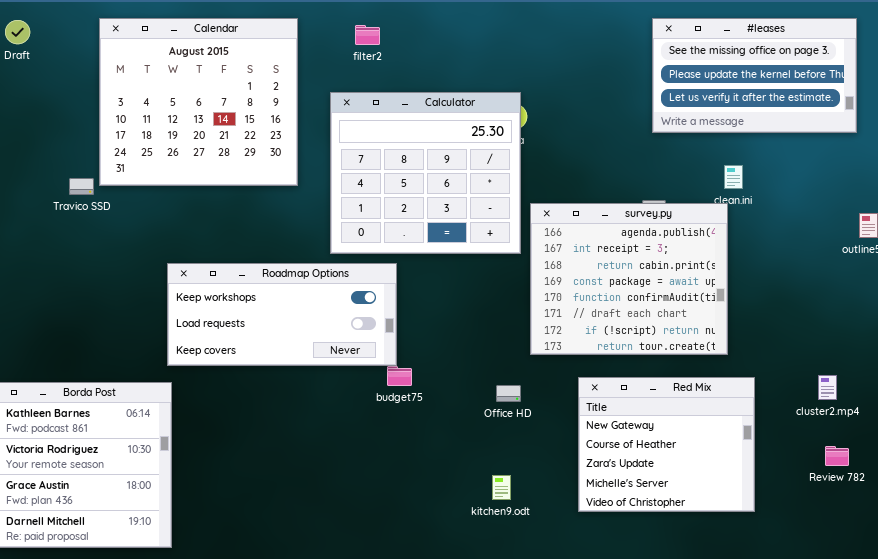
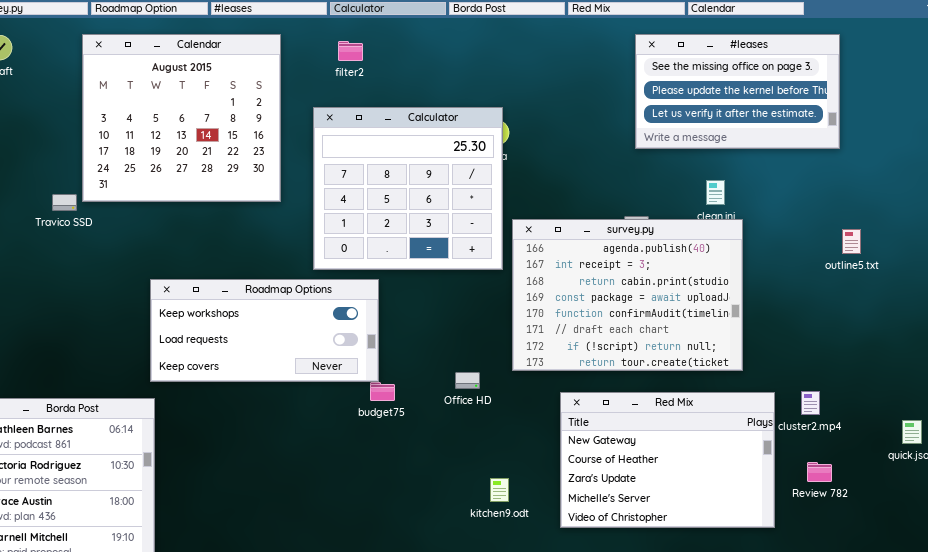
survey.py: [530,203,728,355] -> [512,219,743,371], resized
Red Mix: [578,377,755,512] -> [560,392,775,528], resized
Office HD: [496,385,521,402] -> [455,372,480,389], moved
kitchen9.odt: [492,475,511,500] -> [490,478,509,502], moved

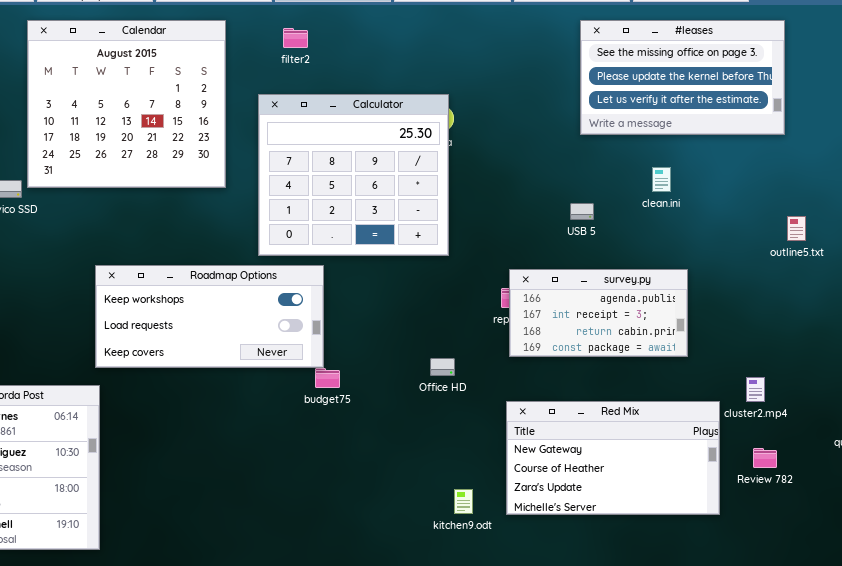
survey.py: [512,219,743,371] -> [509,269,688,357], resized
Office HD: [455,372,480,389] -> [430,358,455,376], moved
Red Mix: [560,392,775,528] -> [506,401,720,515], resized
kitchen9.odt: [490,478,509,502] -> [454,489,473,514], moved

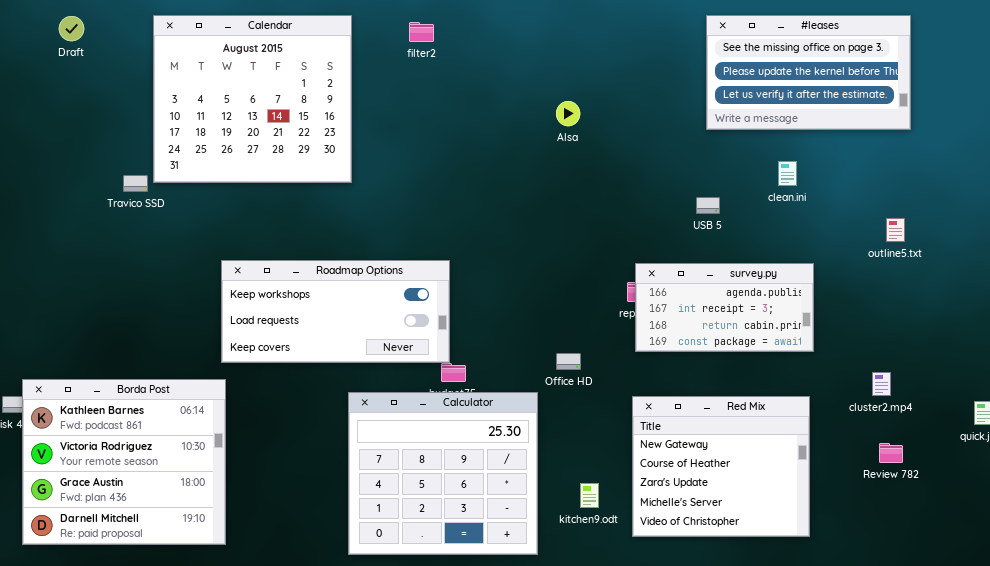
Calculator: [258,94,449,256] -> [348,392,538,555], moved
outline5.txt: [787,216,806,241] -> [886,218,905,242], moved
Red Mix: [506,401,720,515] -> [632,396,810,537], resized

